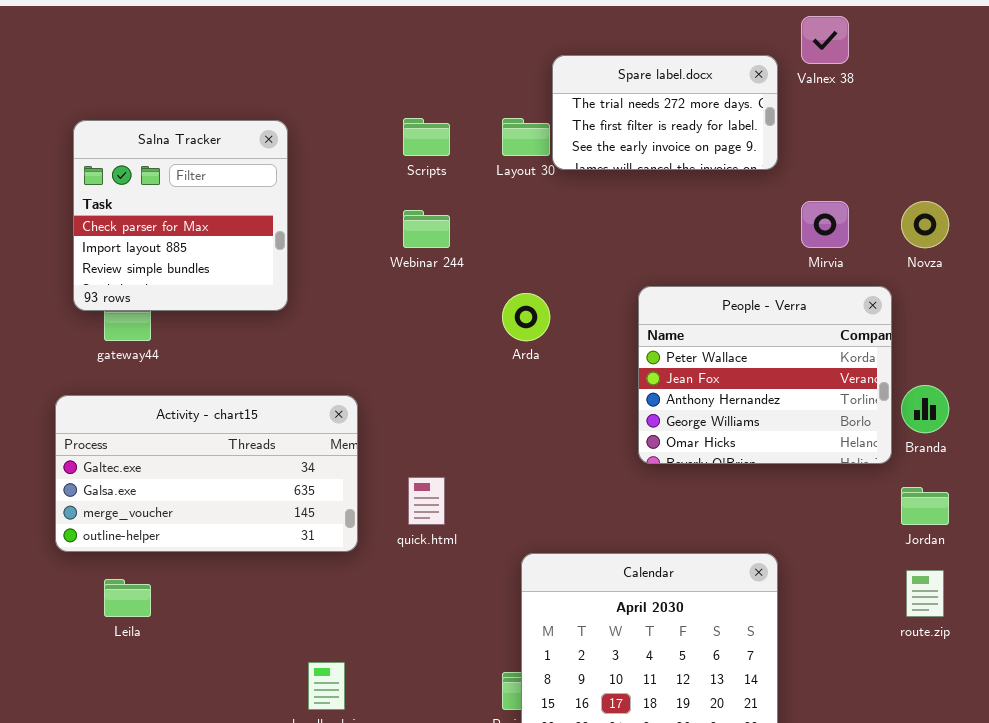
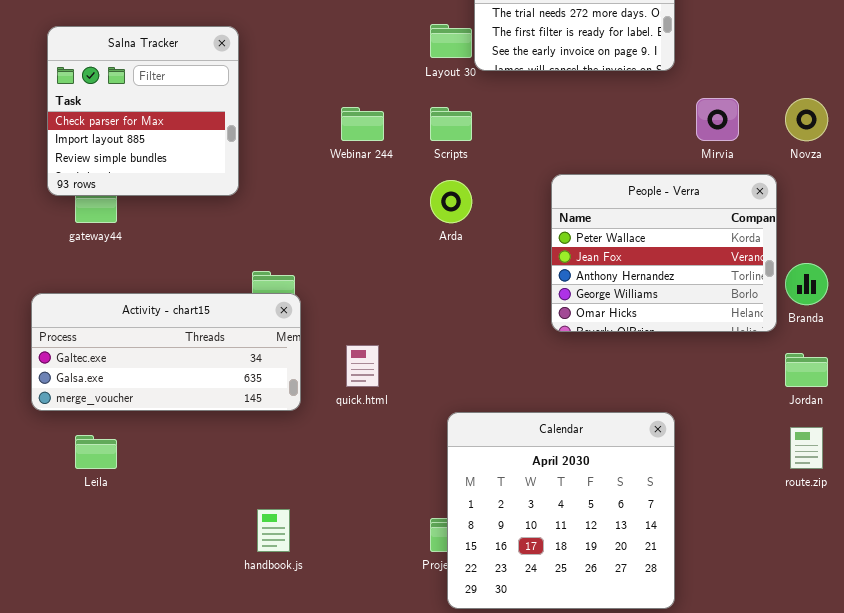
Scripts: [403,118,450,156] -> [430,107,472,141], moved
Activity - chart15: [55,395,358,552] -> [31,293,301,411], resized

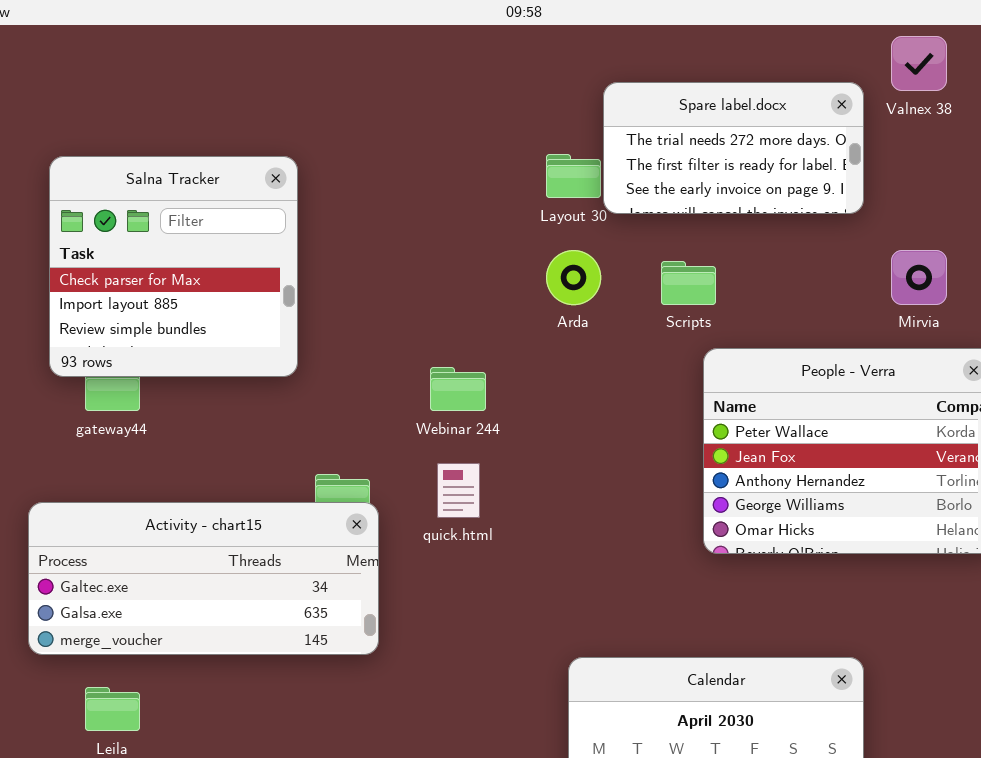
Webinar 244: [341,107,384,141] -> [430,367,486,411], moved
Scripts: [430,107,472,141] -> [661,261,716,305], moved
Arda: [430,180,472,223] -> [546,250,601,305], moved
quick.html: [346,345,379,387] -> [437,463,480,518], moved

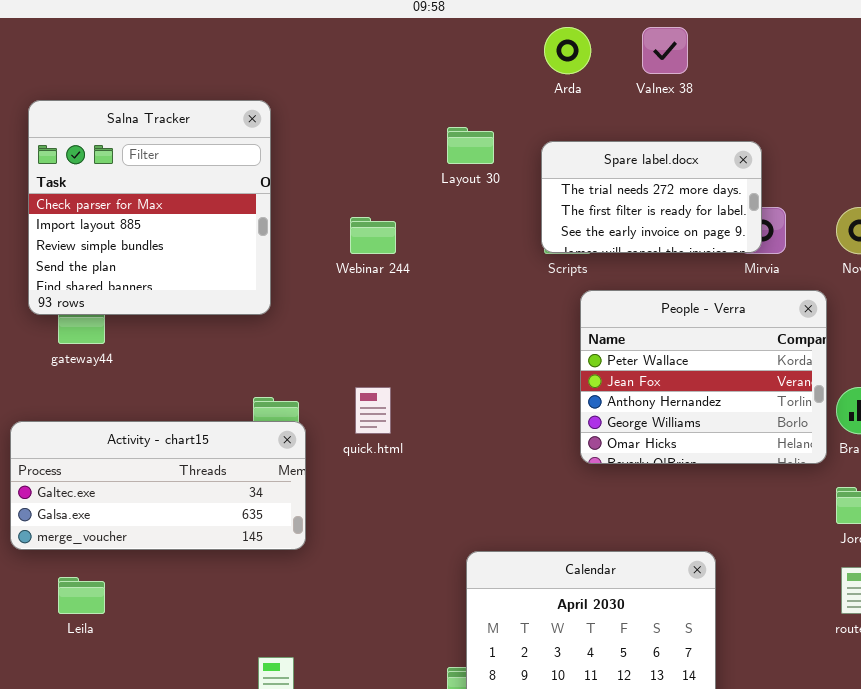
Valnex 38: [891,36,947,91] -> [642,27,688,74], moved
Spare label.docx: [603,82,864,214] -> [541,141,762,253], moved
Salna Tracker: [49,156,298,377] -> [28,100,271,315], resized
Arda: [546,250,601,305] -> [544,27,591,74], moved
Webinar 244: [430,367,486,411] -> [350,217,396,254], moved

